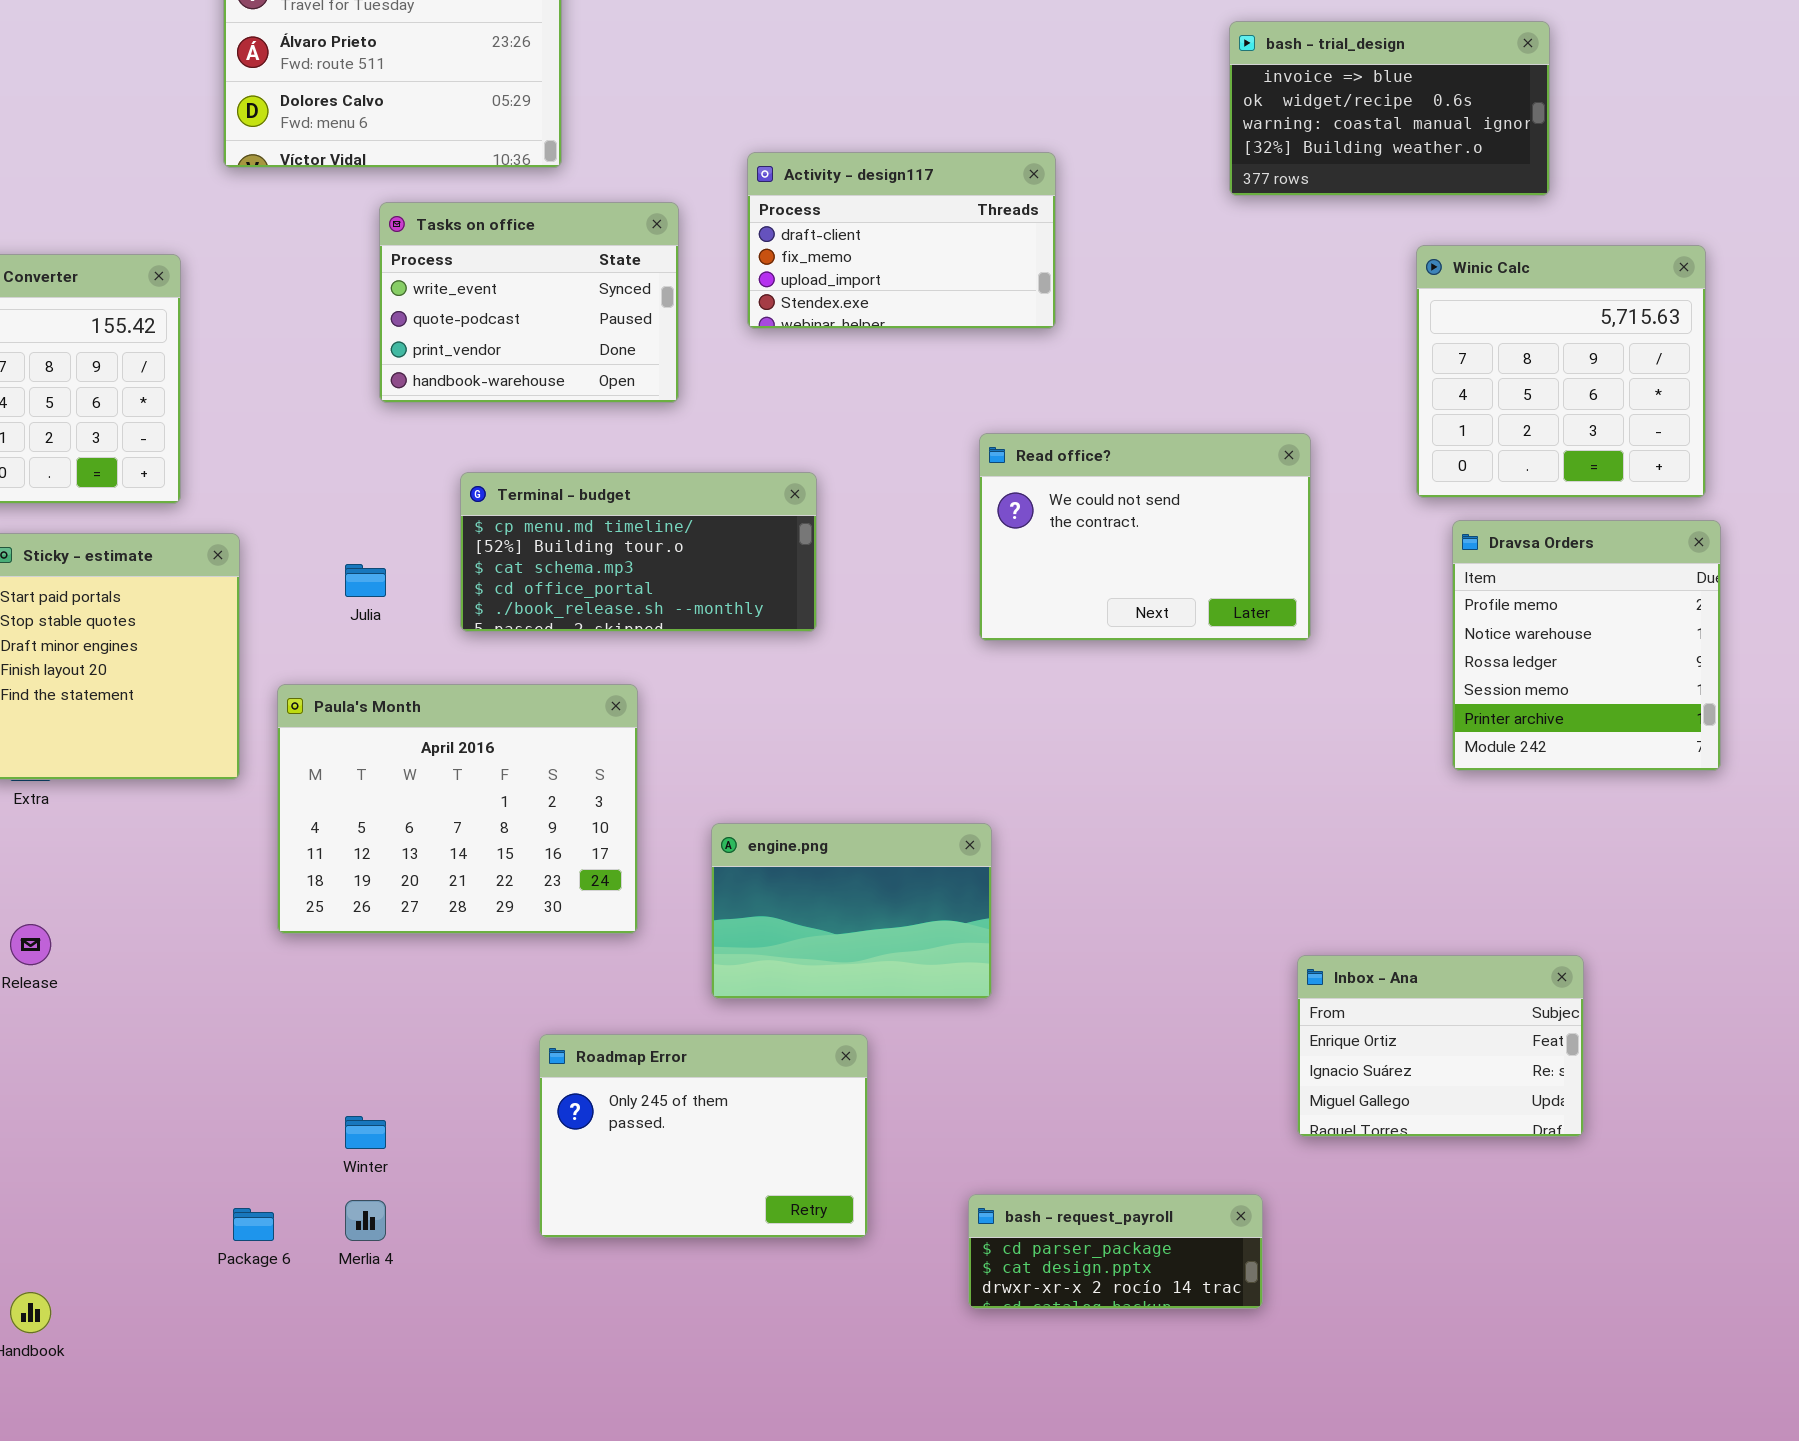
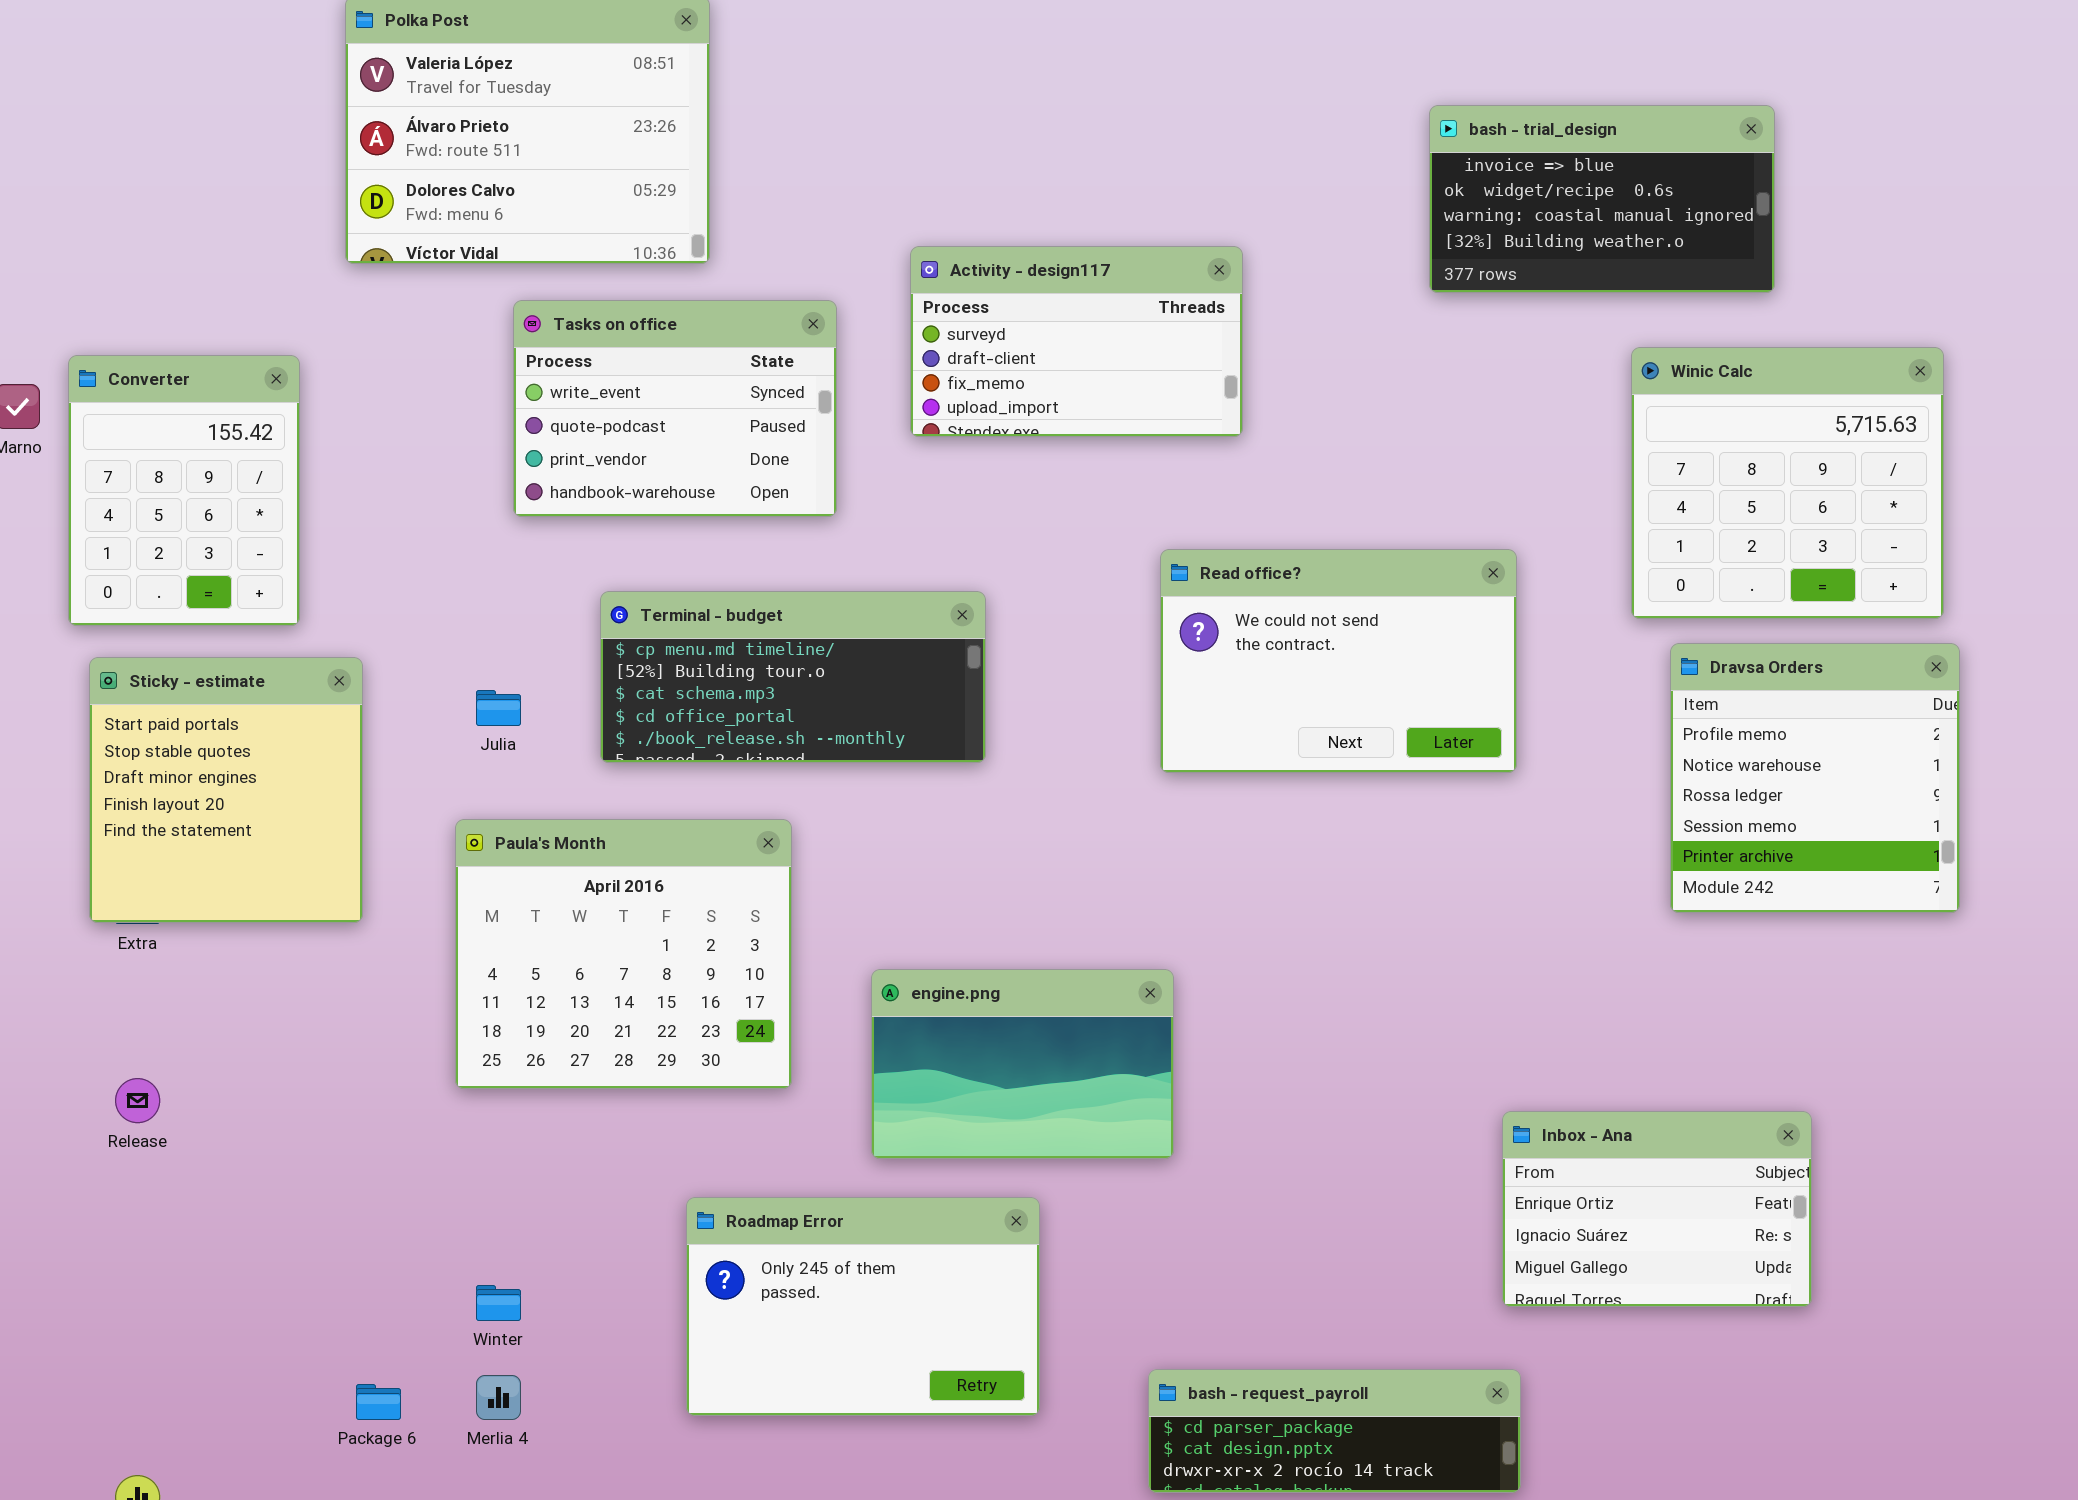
Activity - design117: [747,152,1056,329] -> [910,246,1243,437], scrolled up 1 row
Paula's Month: [277,684,638,934] -> [455,819,792,1089], resized
bash - request_payroll: [968,1194,1263,1309] -> [1148,1369,1521,1493], resized

